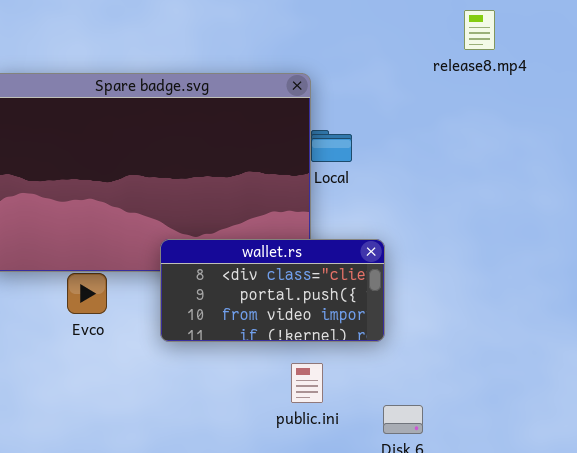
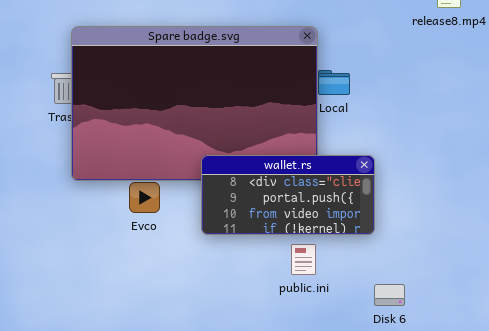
public.ini: [291,363,323,403] -> [291,244,316,275], moved

